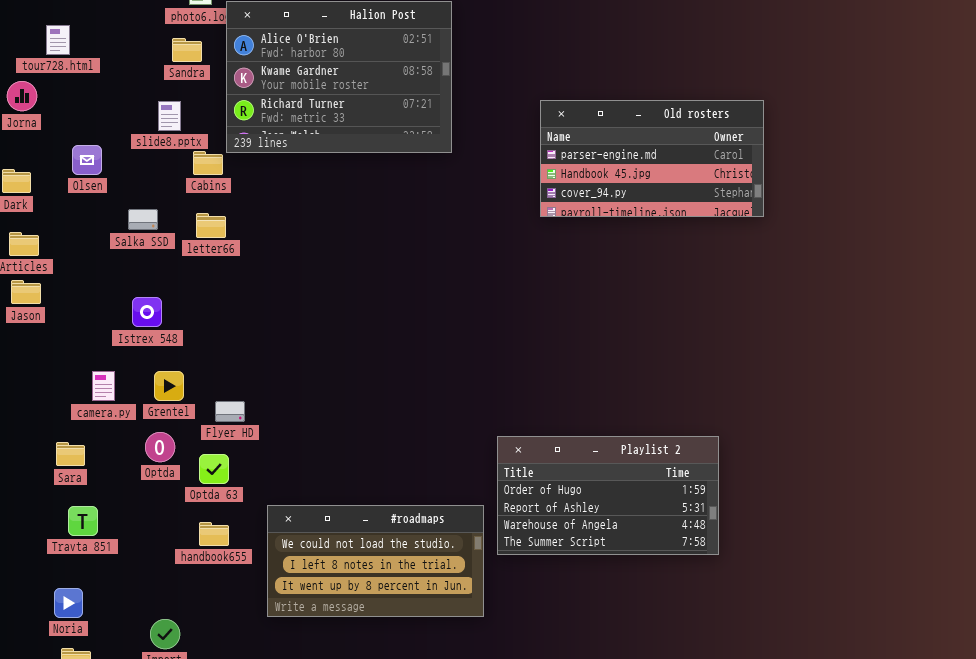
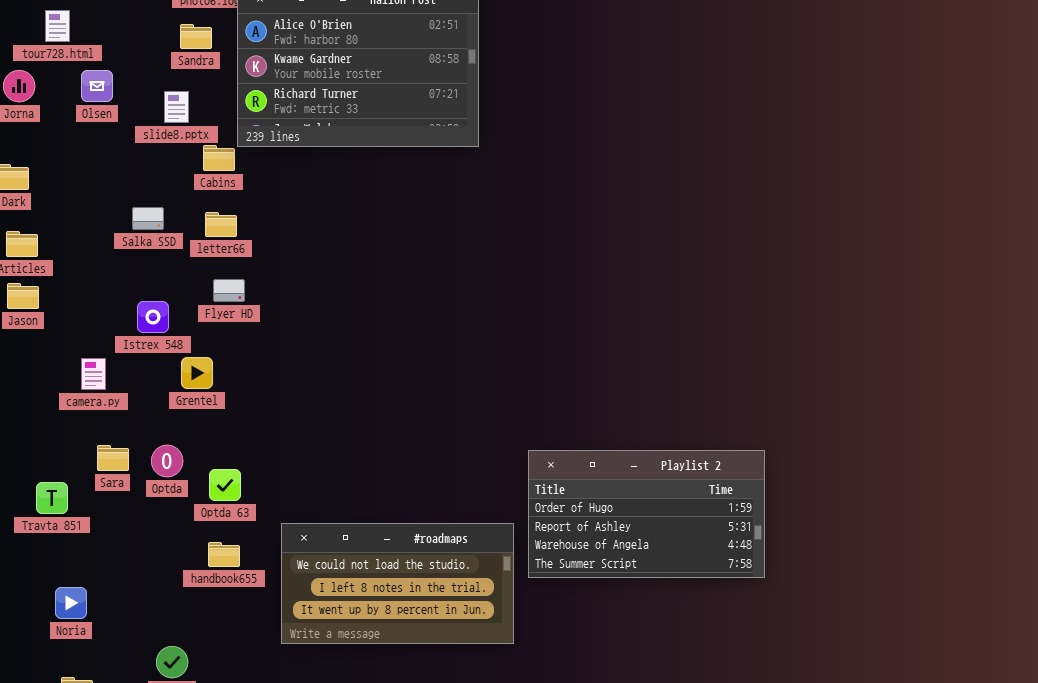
Old rosters: [540,100,764,217] -> none, closed
Olsen: [72,145,102,175] -> [81,70,113,102], moved
Grentel: [154,371,184,401] -> [181,357,213,389], moved
camera.py: [92,371,115,401] -> [81,358,106,390], moved
Flyer HD: [215,401,245,422] -> [213,279,245,302], moved
Sara: [56,442,85,466] -> [97,445,129,471], moved
Travta 851: [68,506,98,536] -> [36,482,68,514], moved
Noria: [54,588,83,618] -> [55,587,87,619], moved

